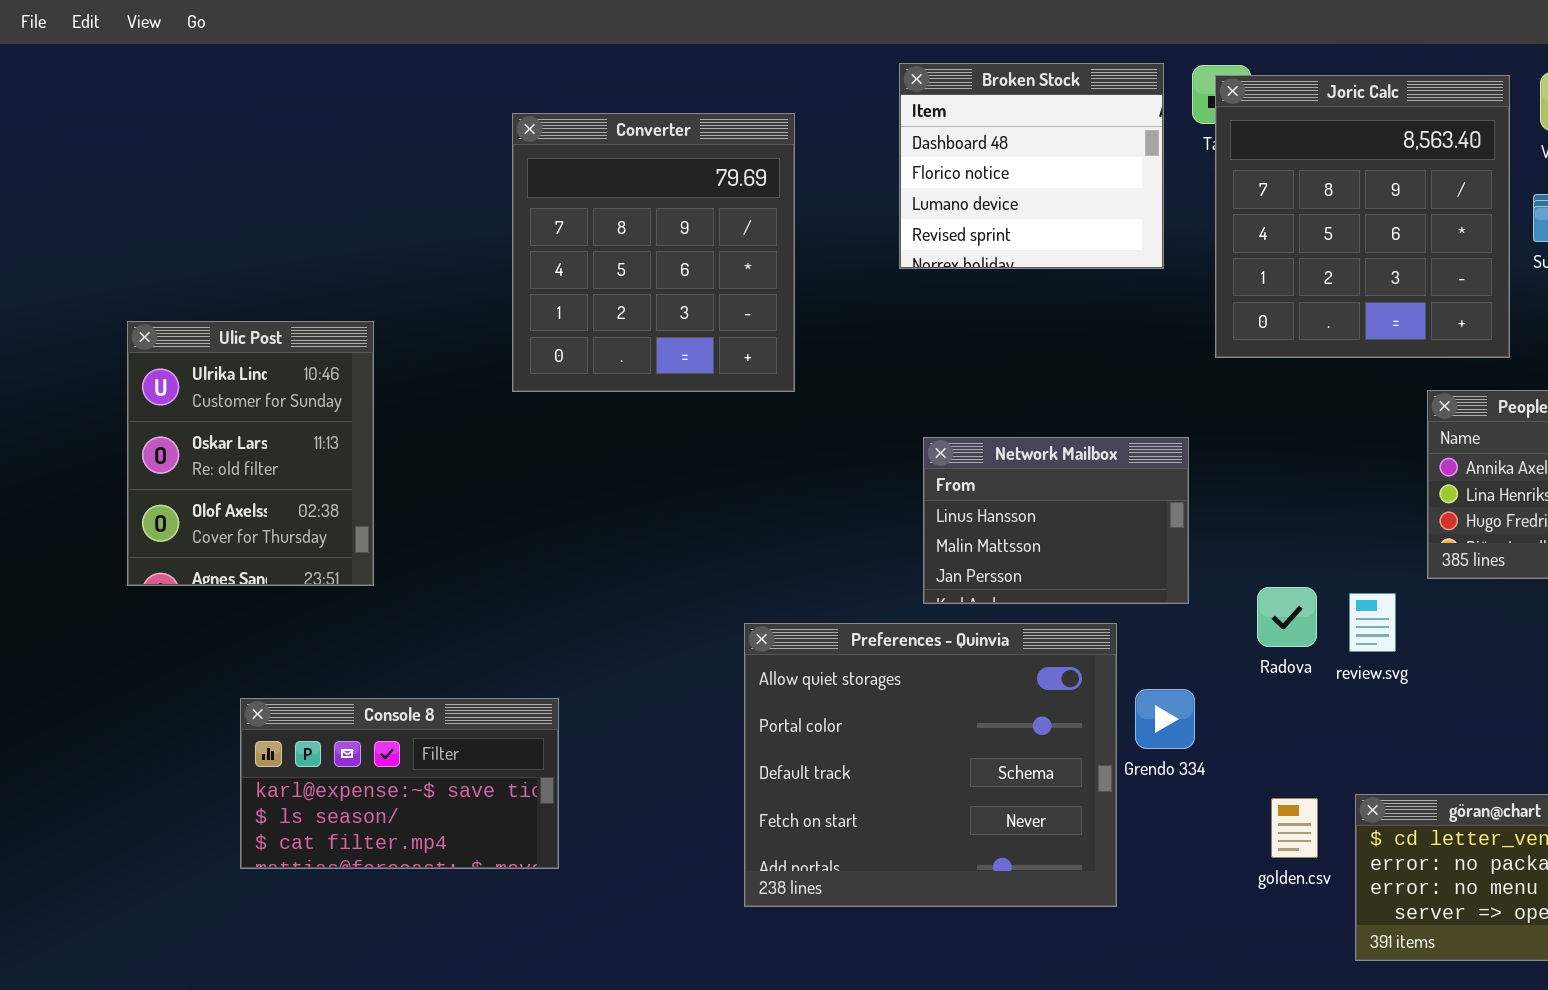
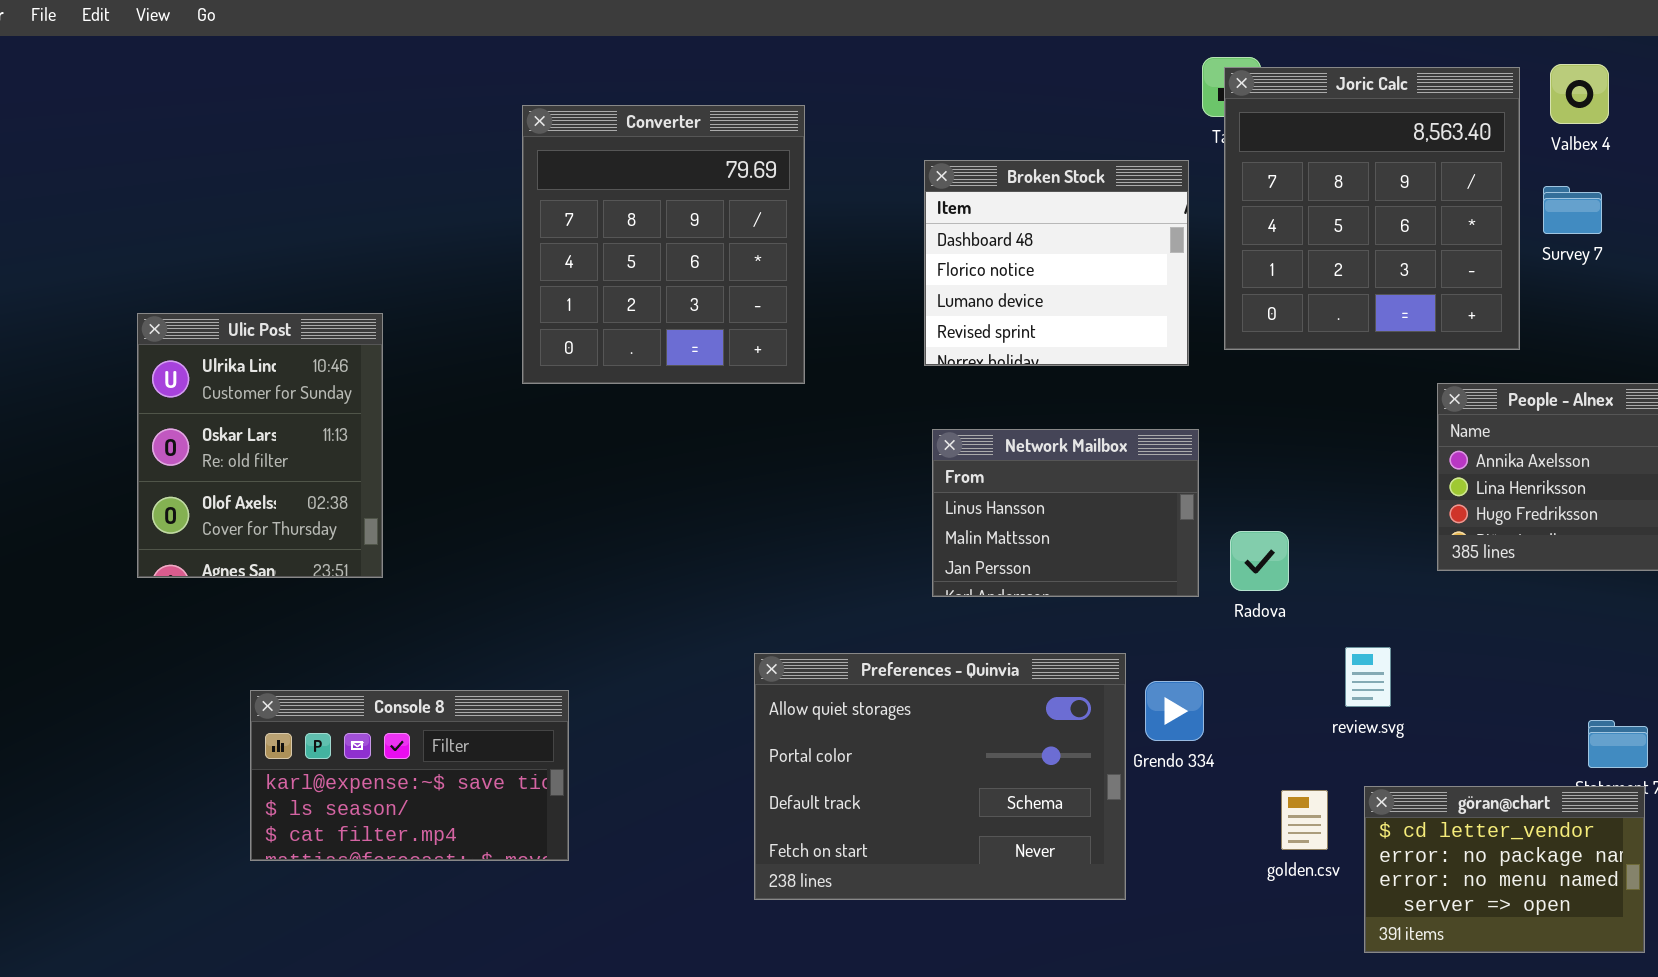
Broken Stock: [899,63,1164,269] -> [924,160,1189,366], moved
Radova: [1257,587,1317,647] -> [1230,531,1289,591], moved
review.svg: [1349,593,1396,652] -> [1345,647,1391,707], moved
Preferences - Quinvia: [744,623,1117,907] -> [754,653,1126,900], resized

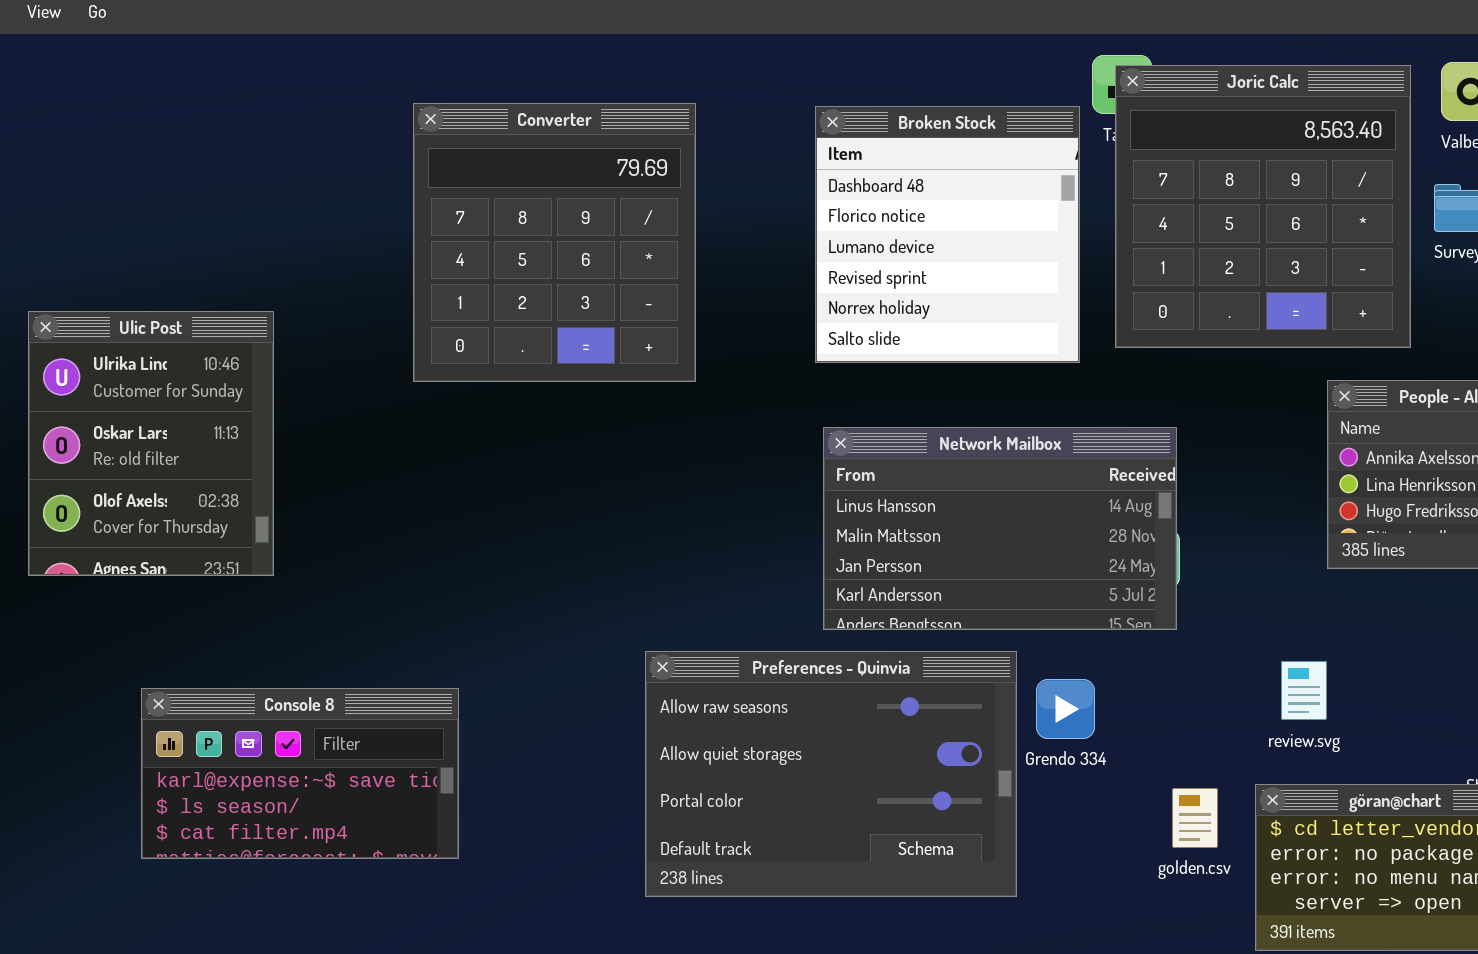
Broken Stock: [924,160,1189,366] -> [815,106,1080,363], resized
Network Mailbox: [932,429,1199,597] -> [823,427,1177,630], resized
review.svg: [1345,647,1391,707] -> [1281,661,1327,720], moved
Preferences - Quinvia: [754,653,1126,900] -> [645,651,1017,897], scrolled up 1 row

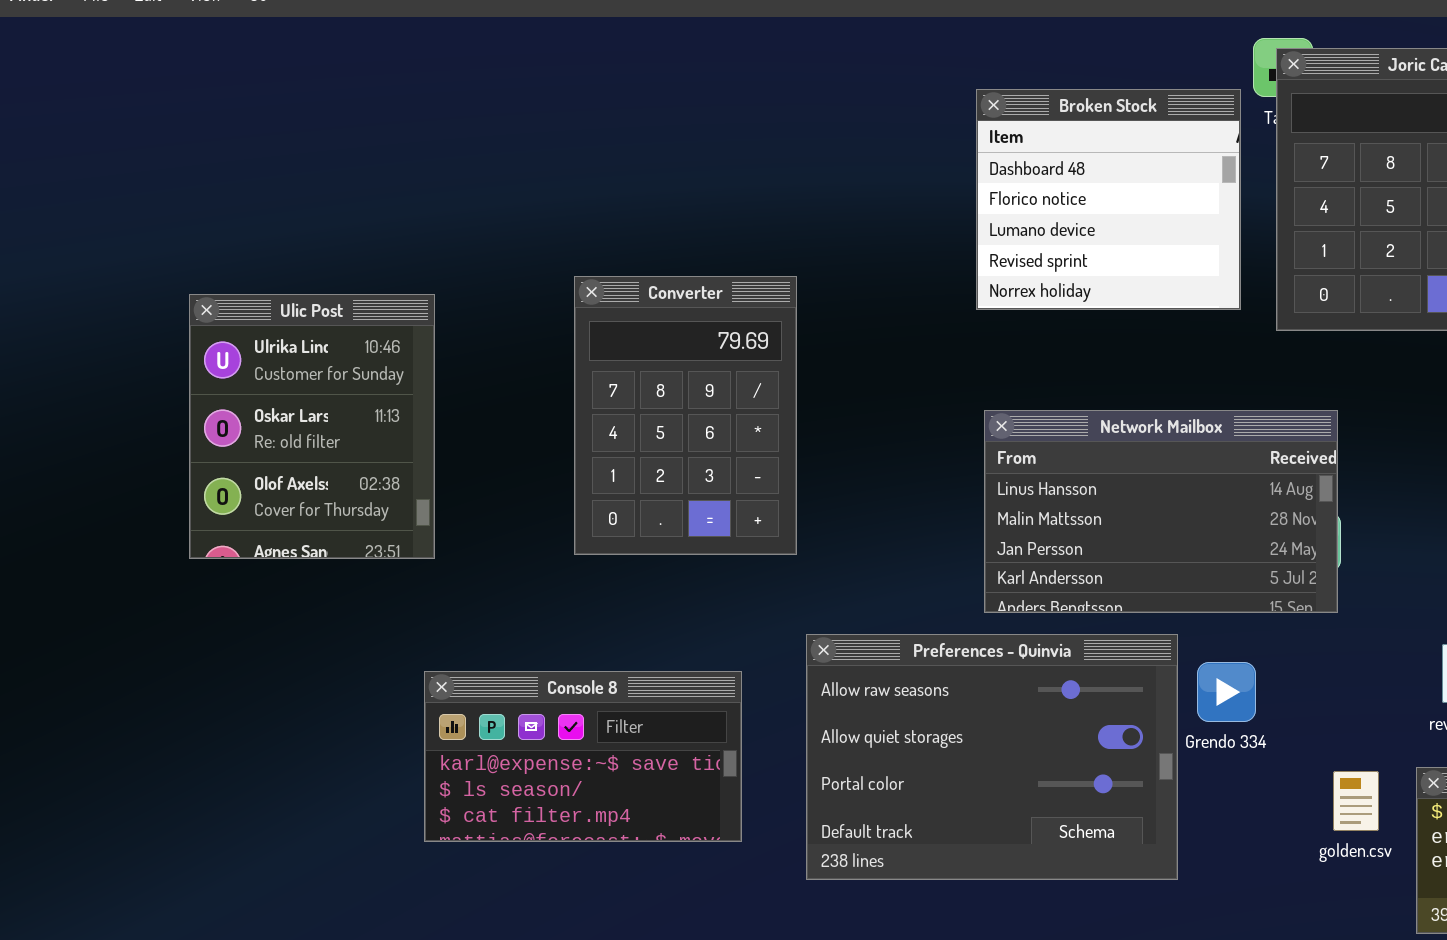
Converter: [413,103,696,382] -> [574,276,797,555], moved, resized
Broken Stock: [815,106,1080,363] -> [976,89,1241,310], resized
Console 8: [141,688,459,859] -> [424,671,742,842], moved

